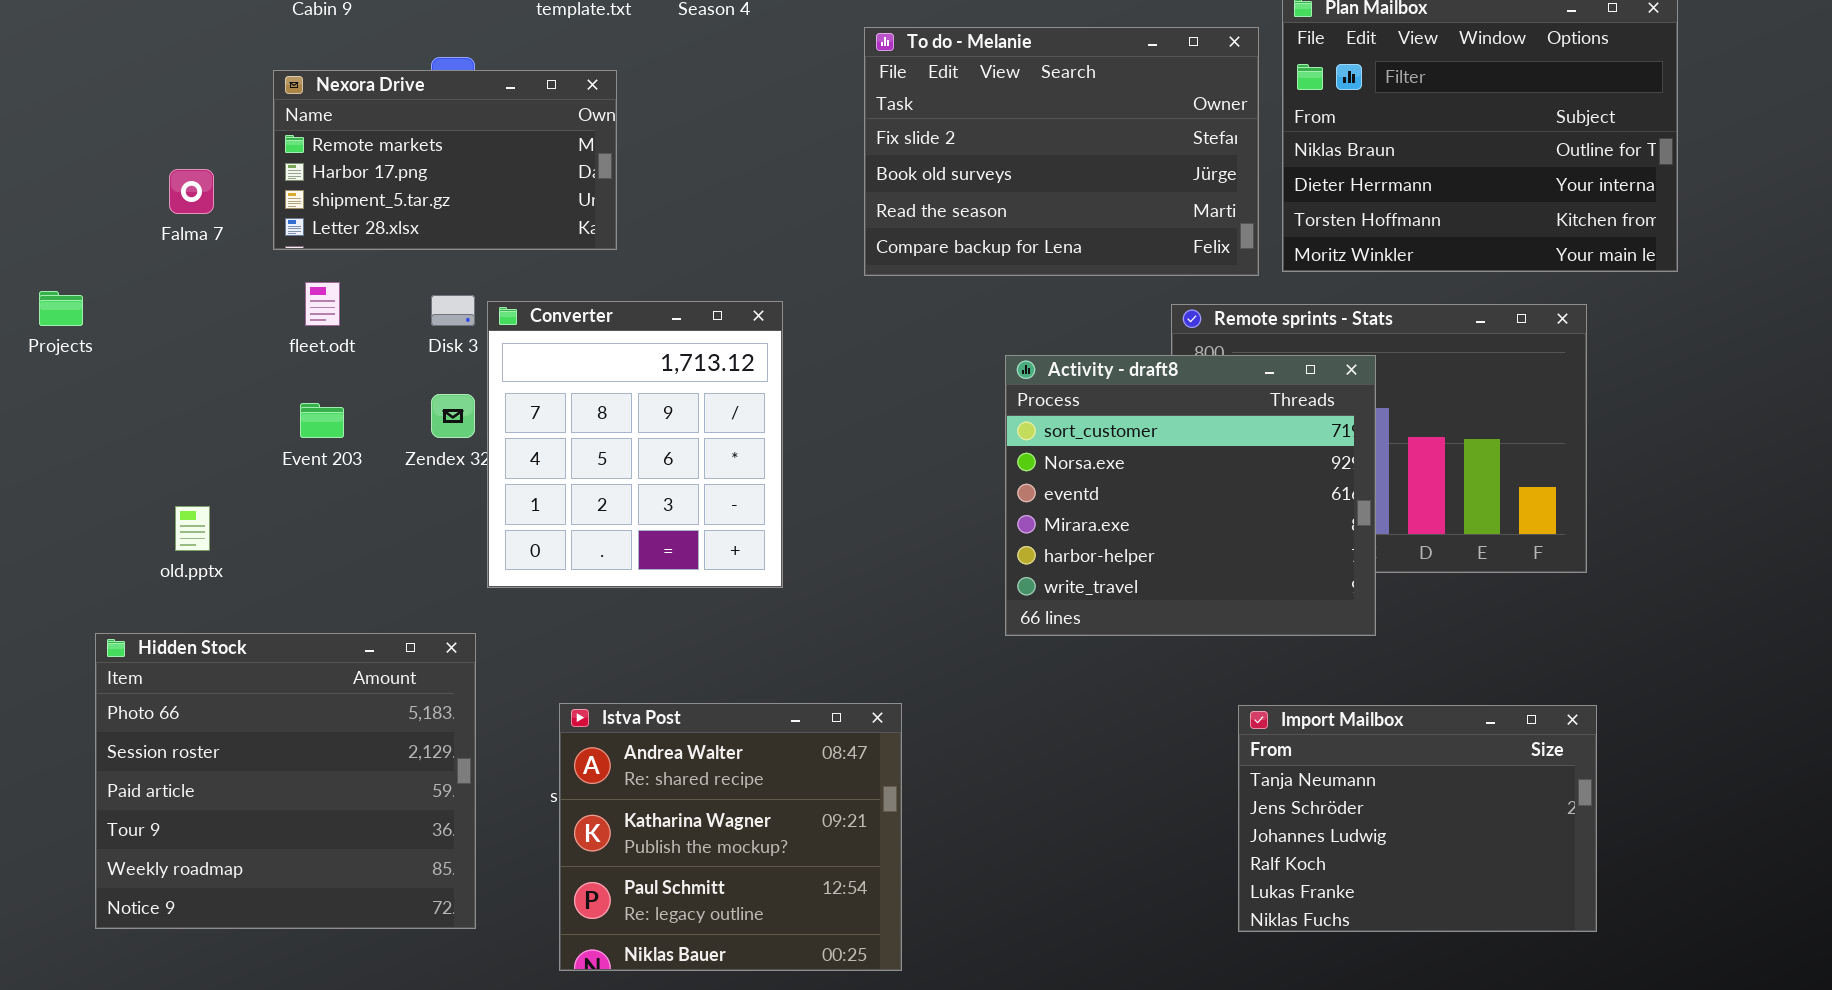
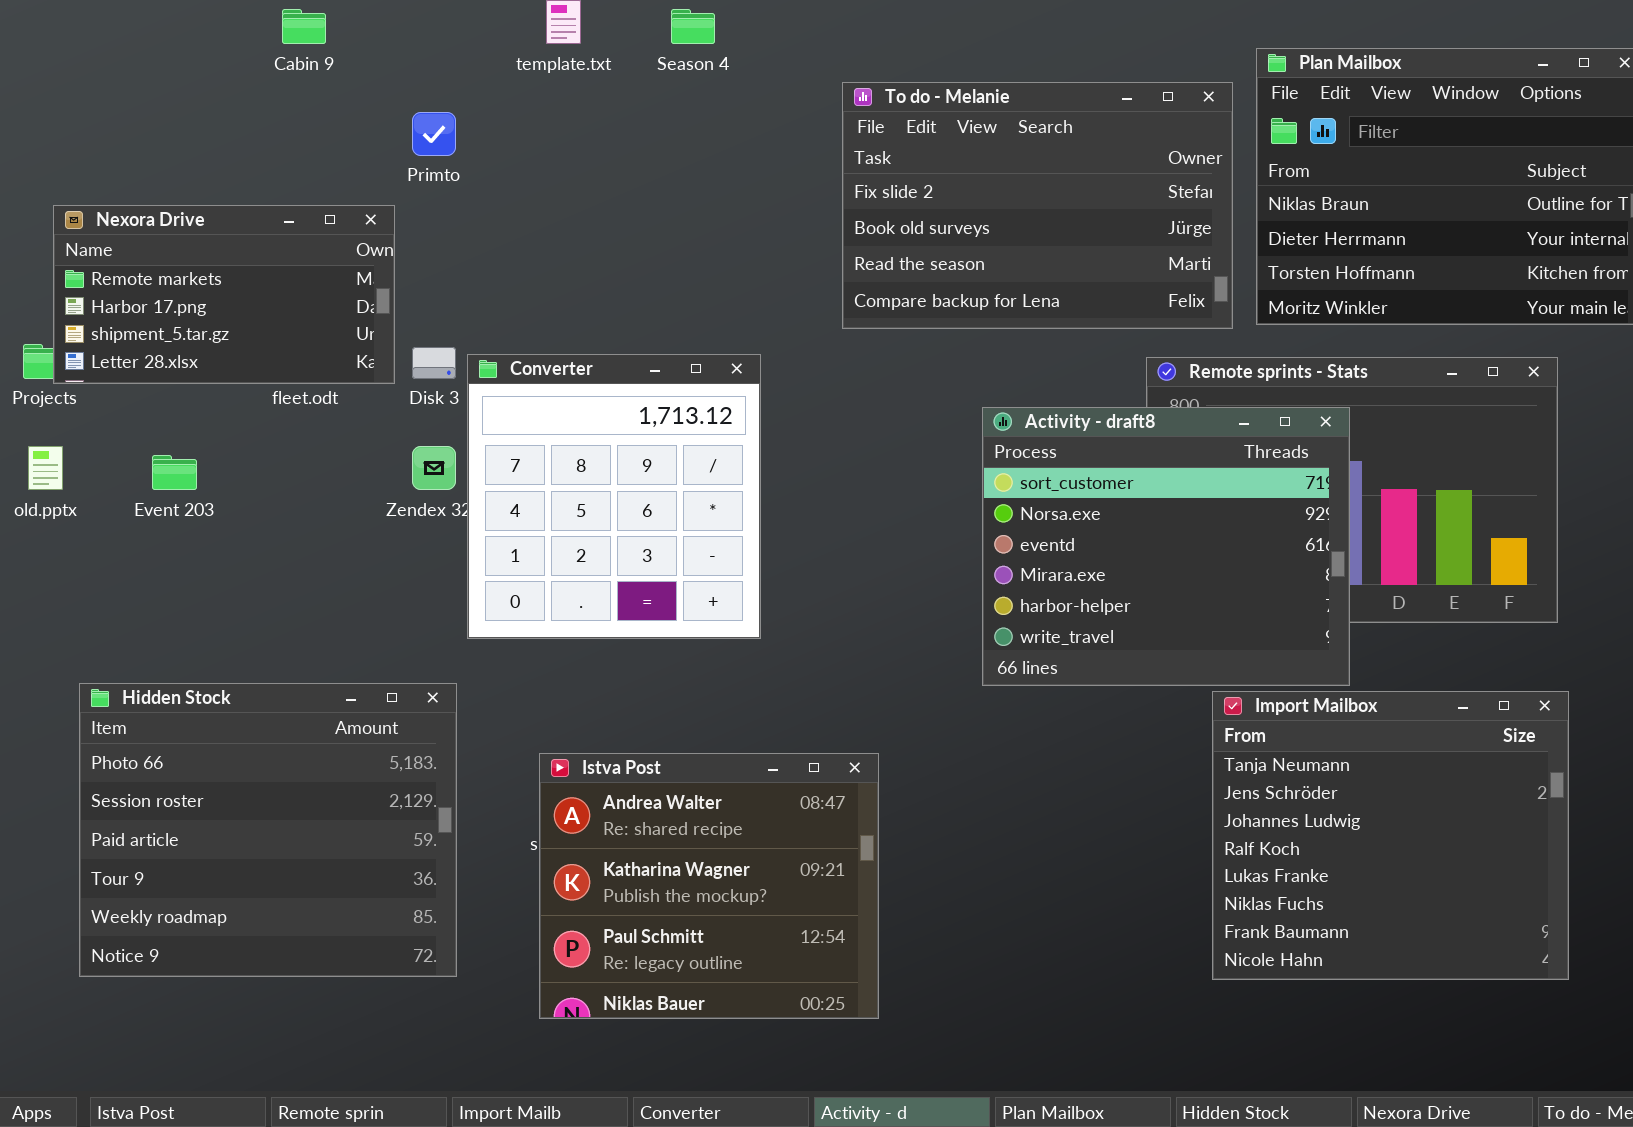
Nexora Drive: [273,70,617,250] -> [53,205,395,384], moved
Event 203: [300,403,344,438] -> [152,455,197,490], moved
old.pptx: [175,506,210,551] -> [28,446,63,490], moved
Import Mailbox: [1238,705,1597,932] -> [1212,691,1569,980], resized

